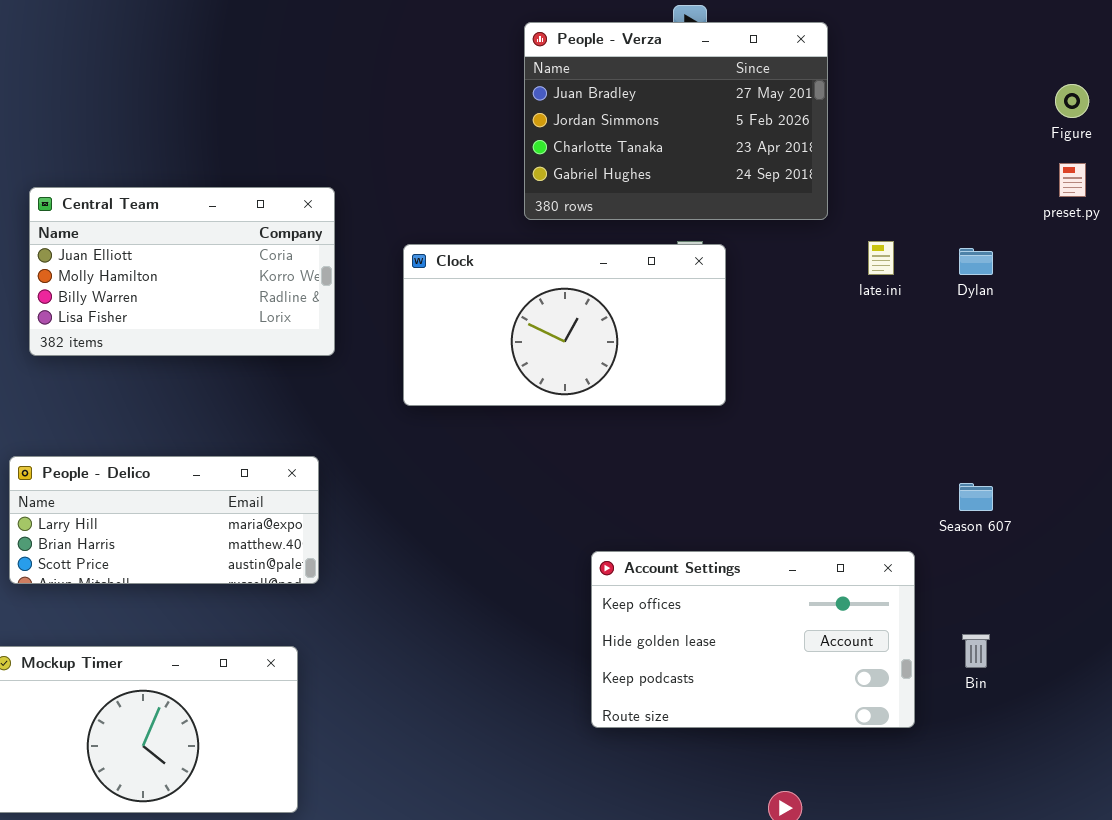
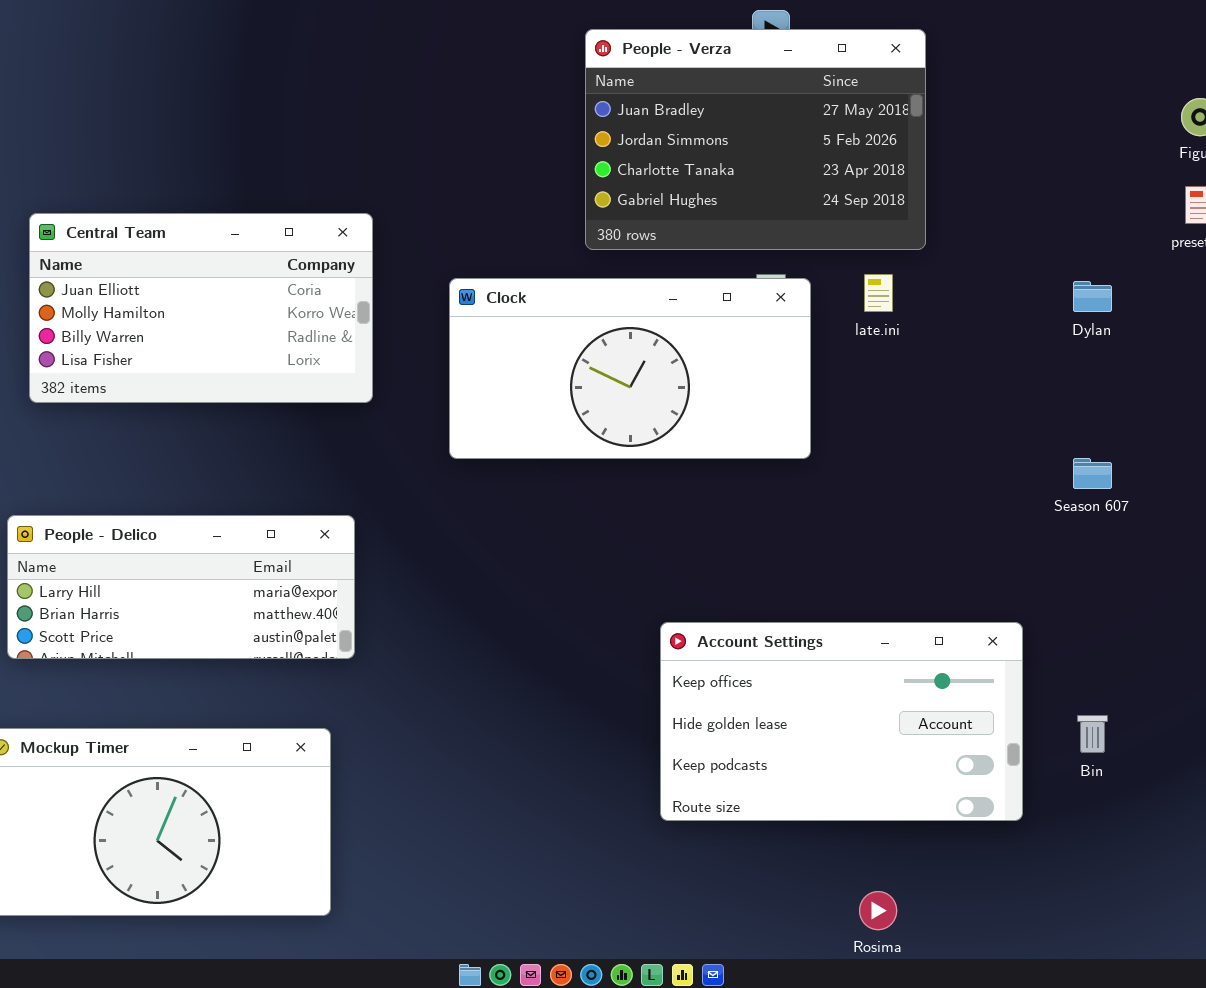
late.ini: [868,241,894,275] -> [864,274,893,312], moved
Season 607: [959,483,993,511] -> [1073,458,1112,489], moved

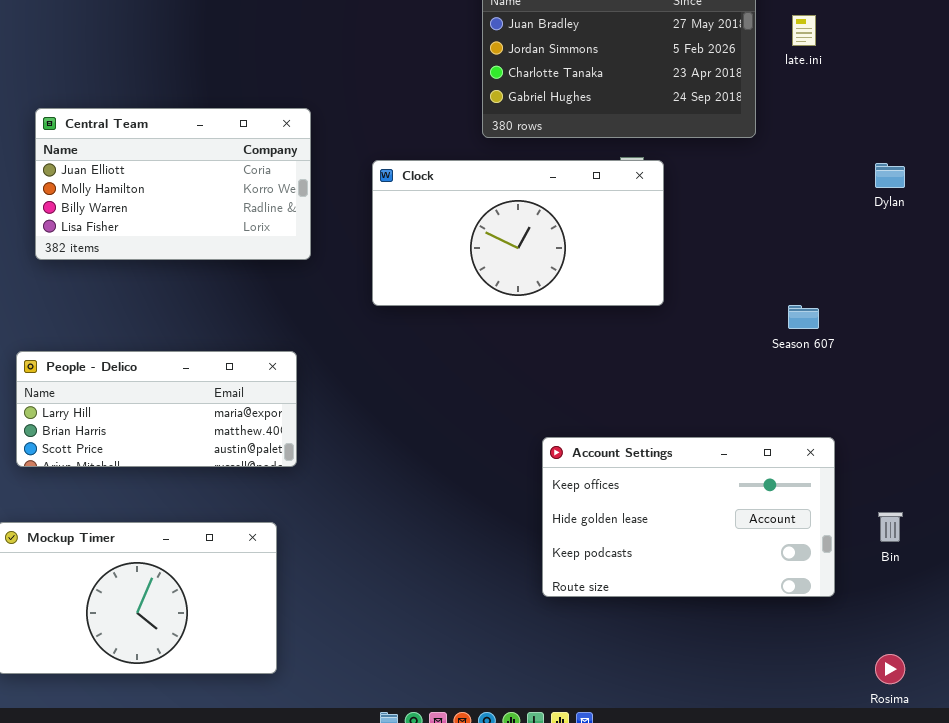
late.ini: [864,274,893,312] -> [792,15,816,46], moved
Season 607: [1073,458,1112,489] -> [788,305,819,329], moved
Rosima: [859,891,897,930] -> [875,654,905,684], moved

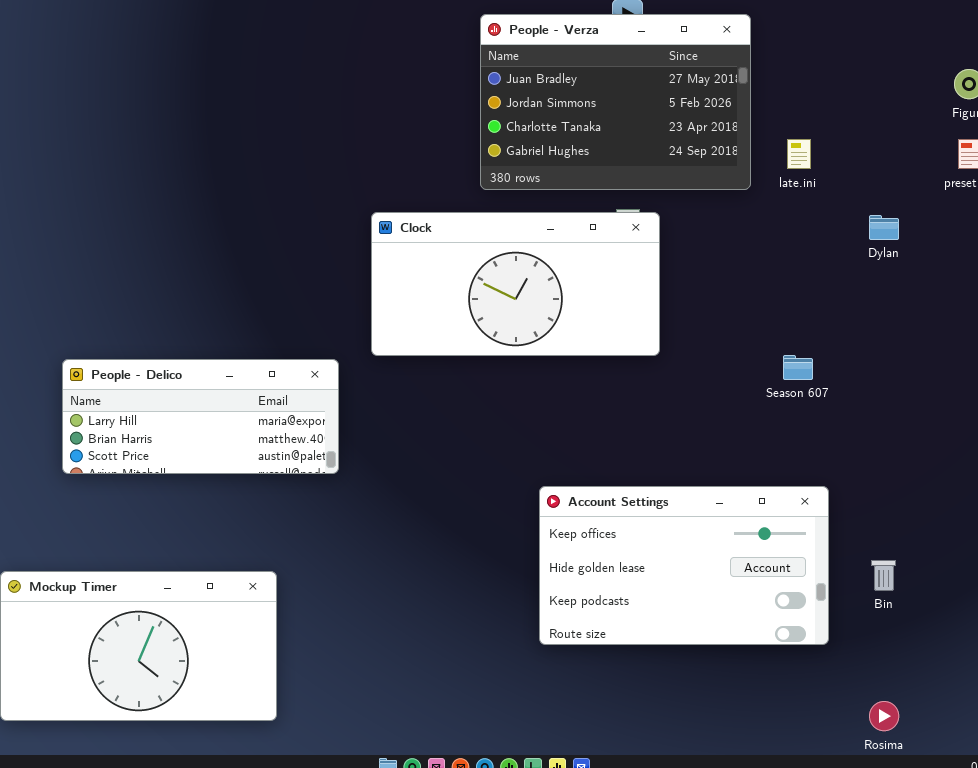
late.ini: [792,15,816,46] -> [787,139,811,169], moved
Central Team: [35,108,311,260] -> none, closed
People - Delico: [16,351,297,467] -> [62,359,339,474], moved

